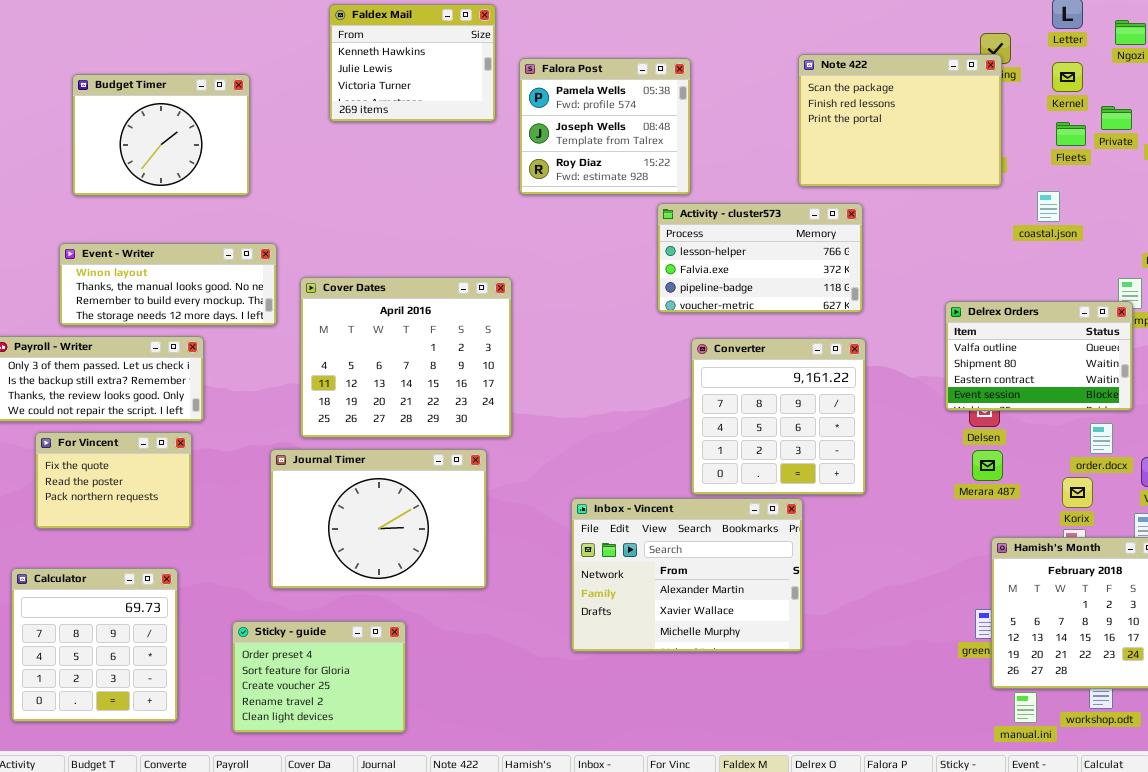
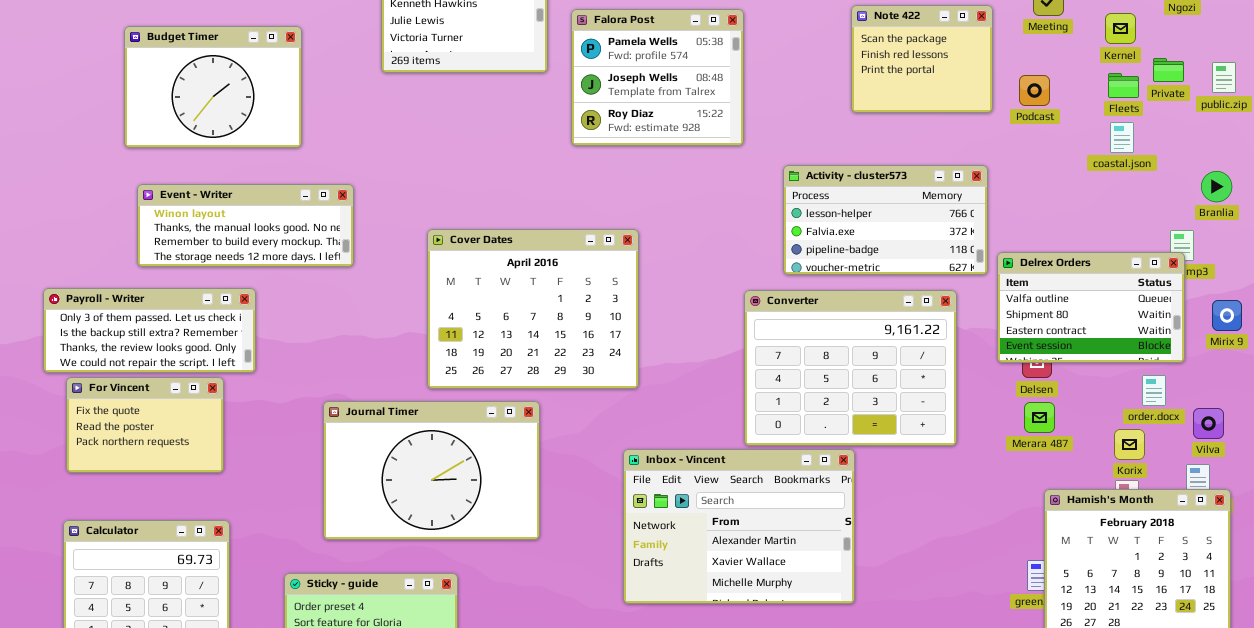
Note 422: [798,54,1002,187] -> [851,5,993,113], resized
coastal.json: [1037,191,1060,222] -> [1110,122,1134,153], moved
Activity - cluster573: [657,203,863,313] -> [783,165,988,275], moved
Event - Writer: [59,243,277,326] -> [137,184,354,267], moved
Cover Dates: [300,277,512,438] -> [427,229,639,389], moved
Converter: [691,338,866,495] -> [744,290,957,446], resized
For Vincent: [35,432,192,529] -> [66,377,224,473], moved

